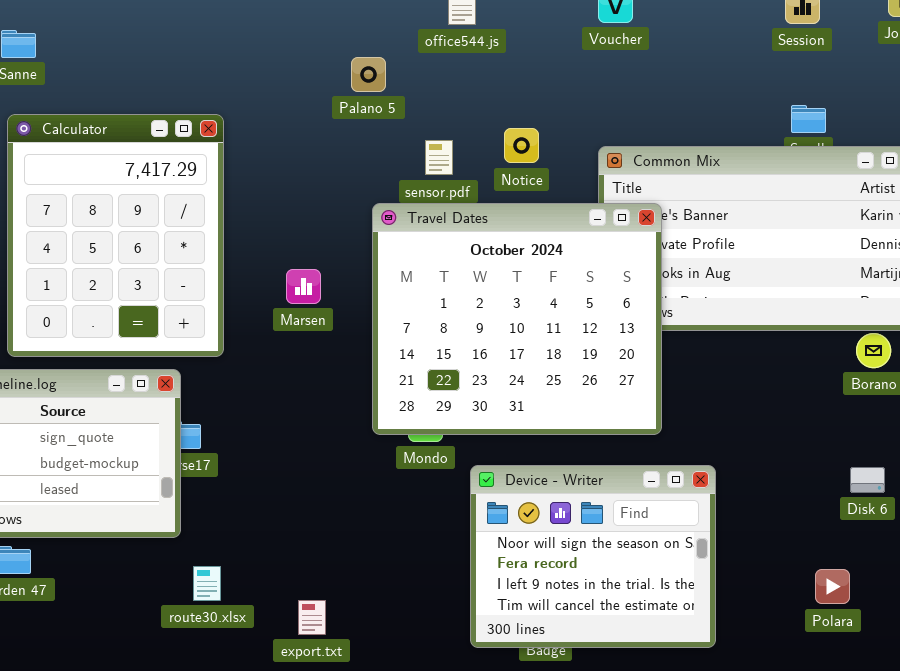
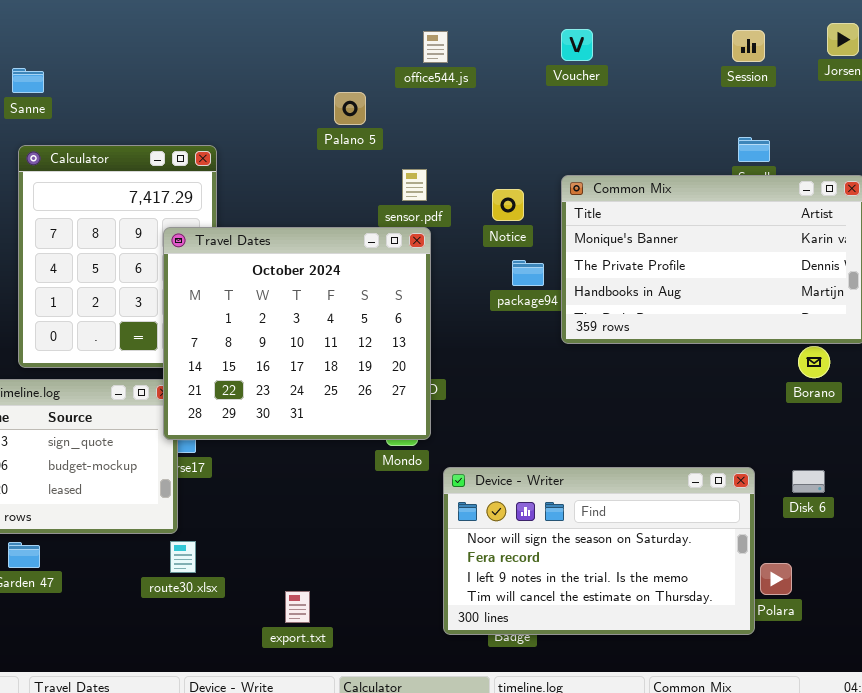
Notice: [504,128,539,163] -> [492,189,524,221], moved
Travel Dates: [372,203,662,435] -> [163,227,431,440], moved
Device - Writer: [470,465,716,648] -> [443,467,755,635], resized
route30.xlsx: [193,566,221,601] -> [170,541,196,573], moved

